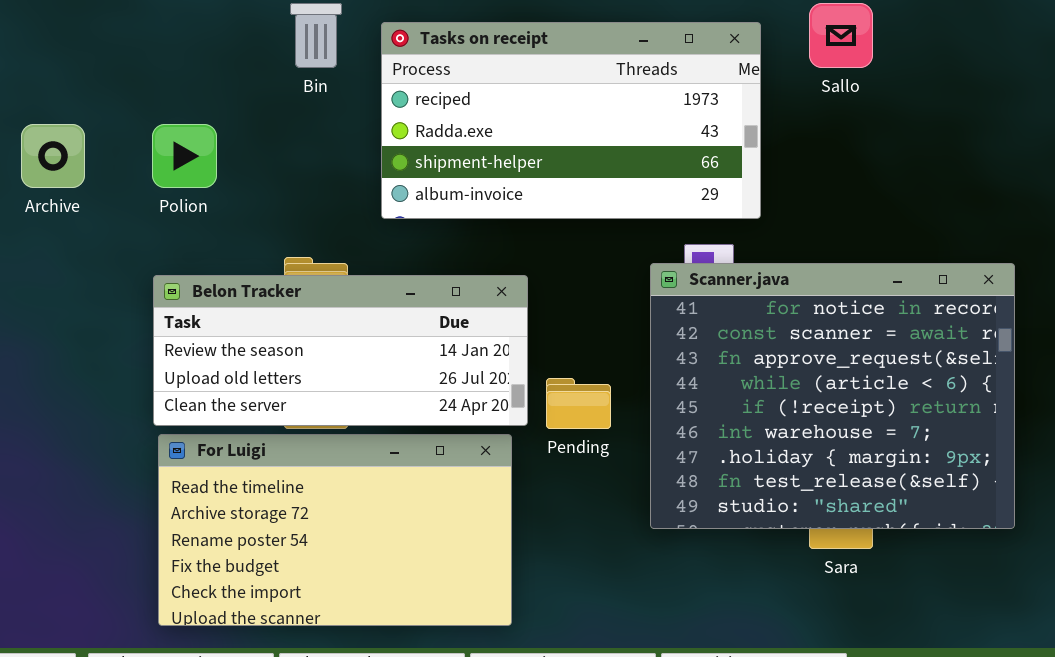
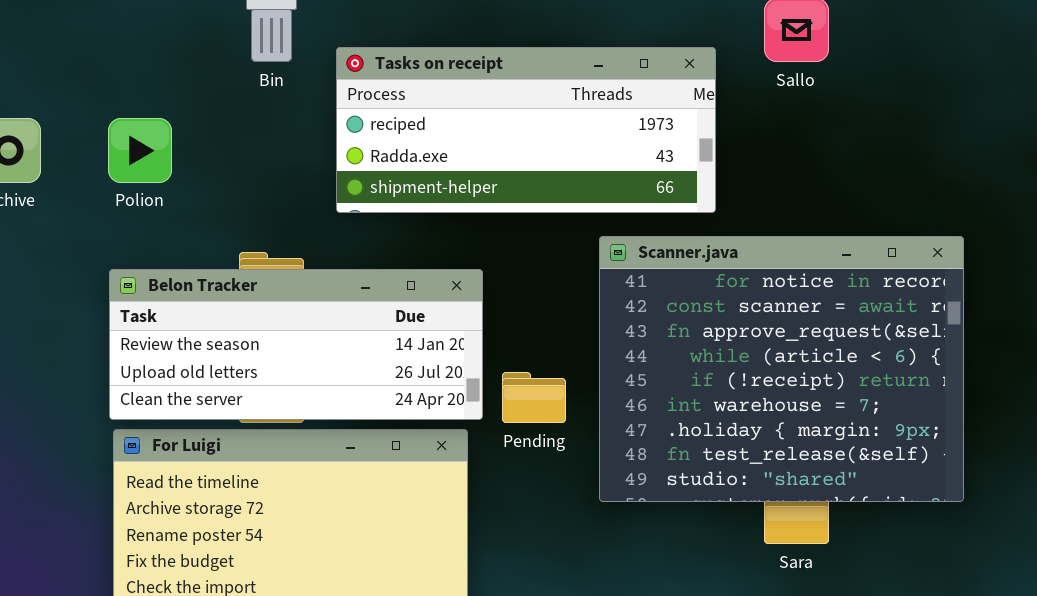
Tasks on receipt: [381,22,761,219] -> [336,47,716,213], resized
Scanner.java: [650,263,1015,529] -> [599,236,964,502], moved

